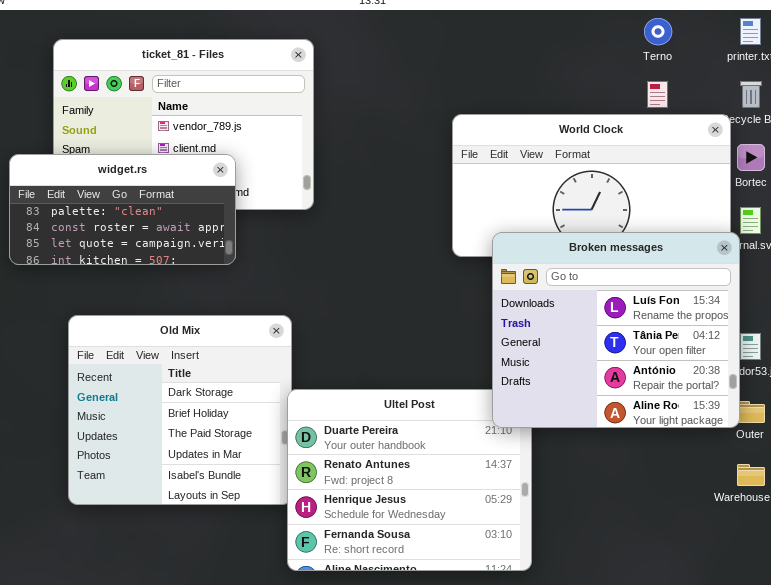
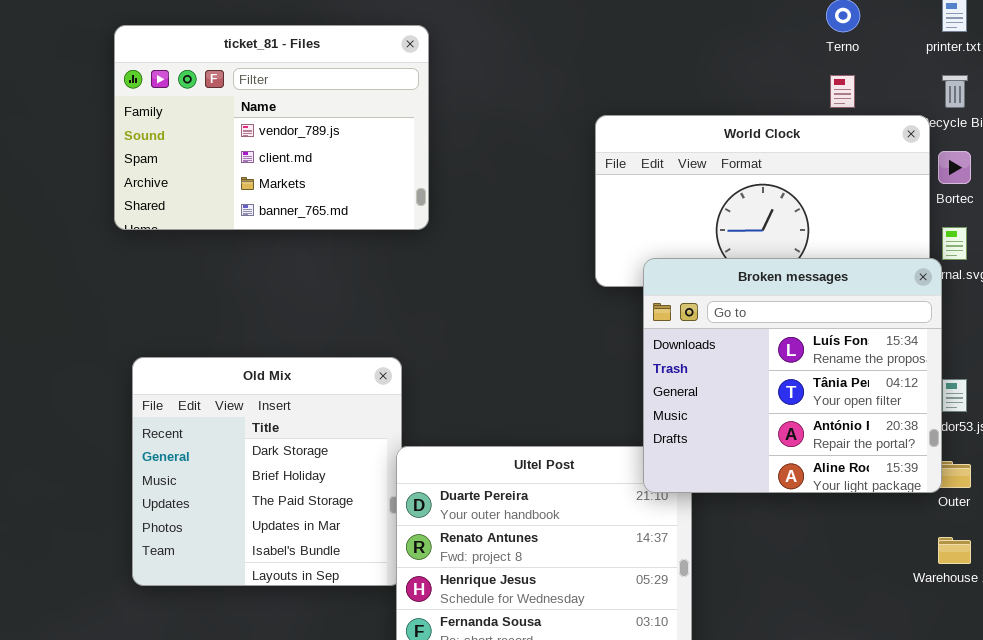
widget.rs: [9,154,236,265] -> none, closed

